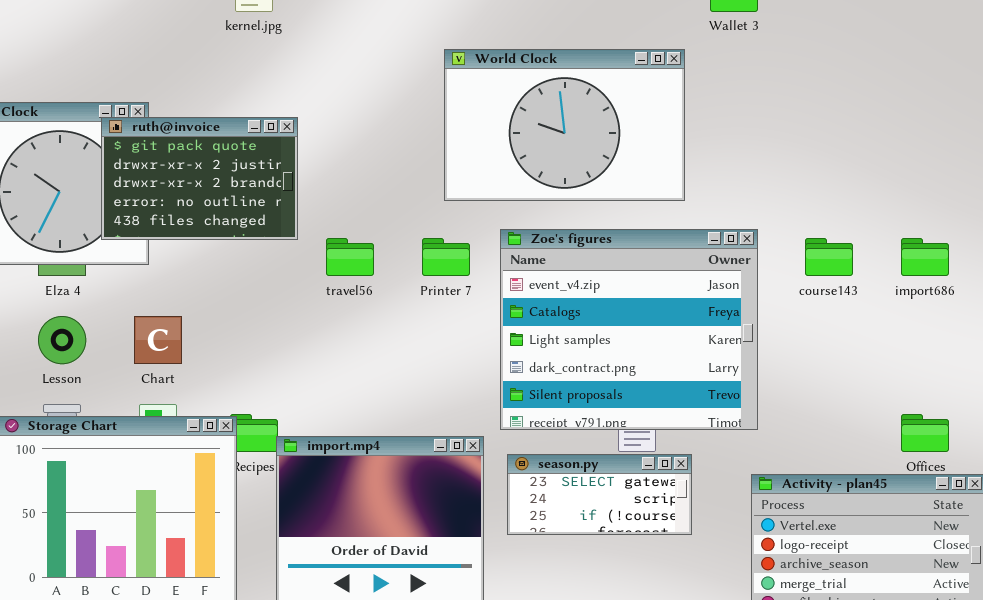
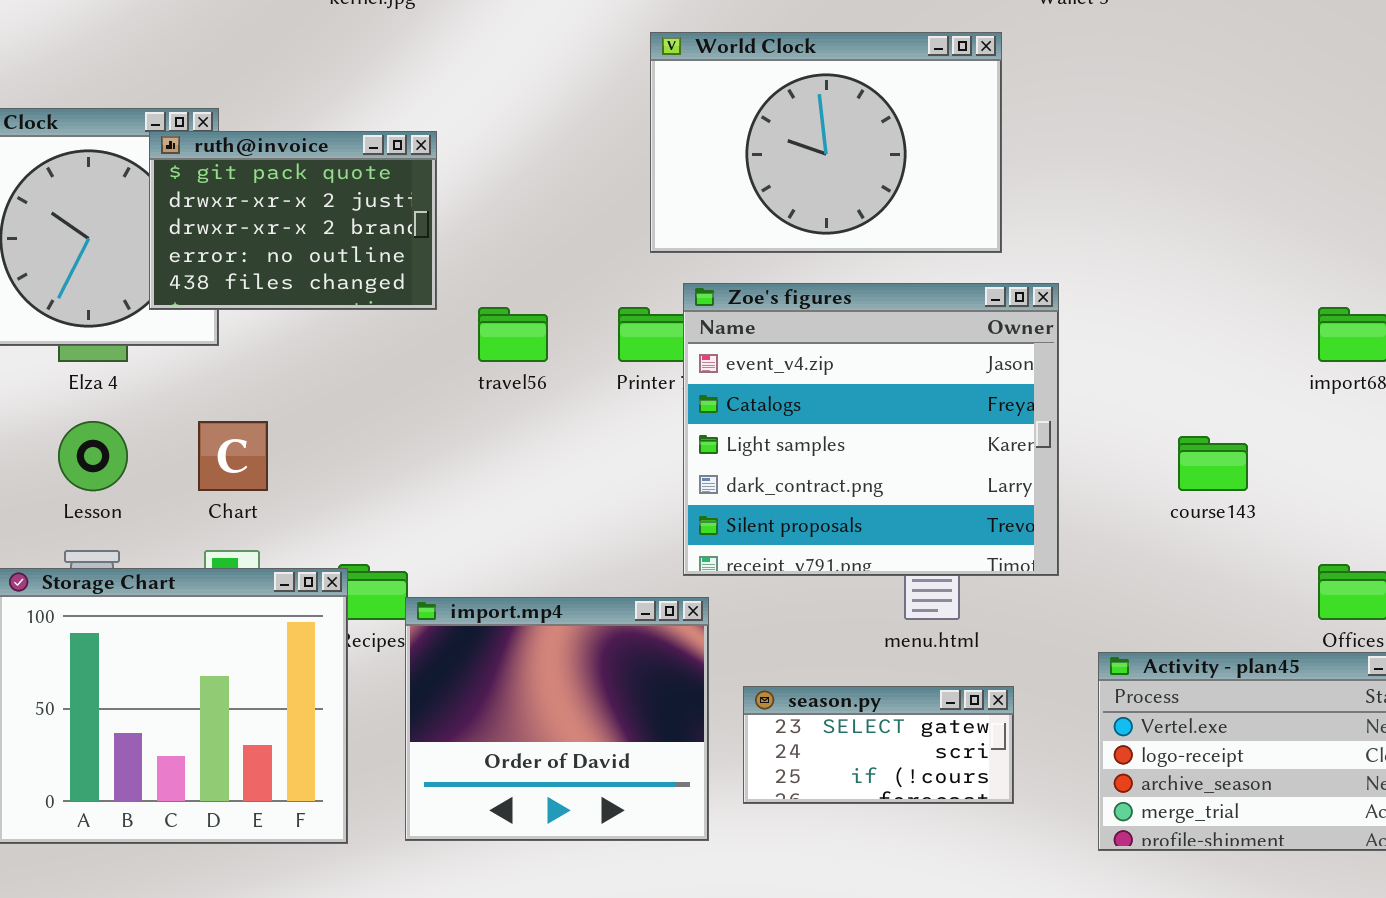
Zoe's figures: [500,229,758,430] -> [683,283,1059,576], moved
course143: [805,238,853,276] -> [1178,436,1248,491], moved
season.py: [507,454,692,535] -> [743,686,1014,804], moved

